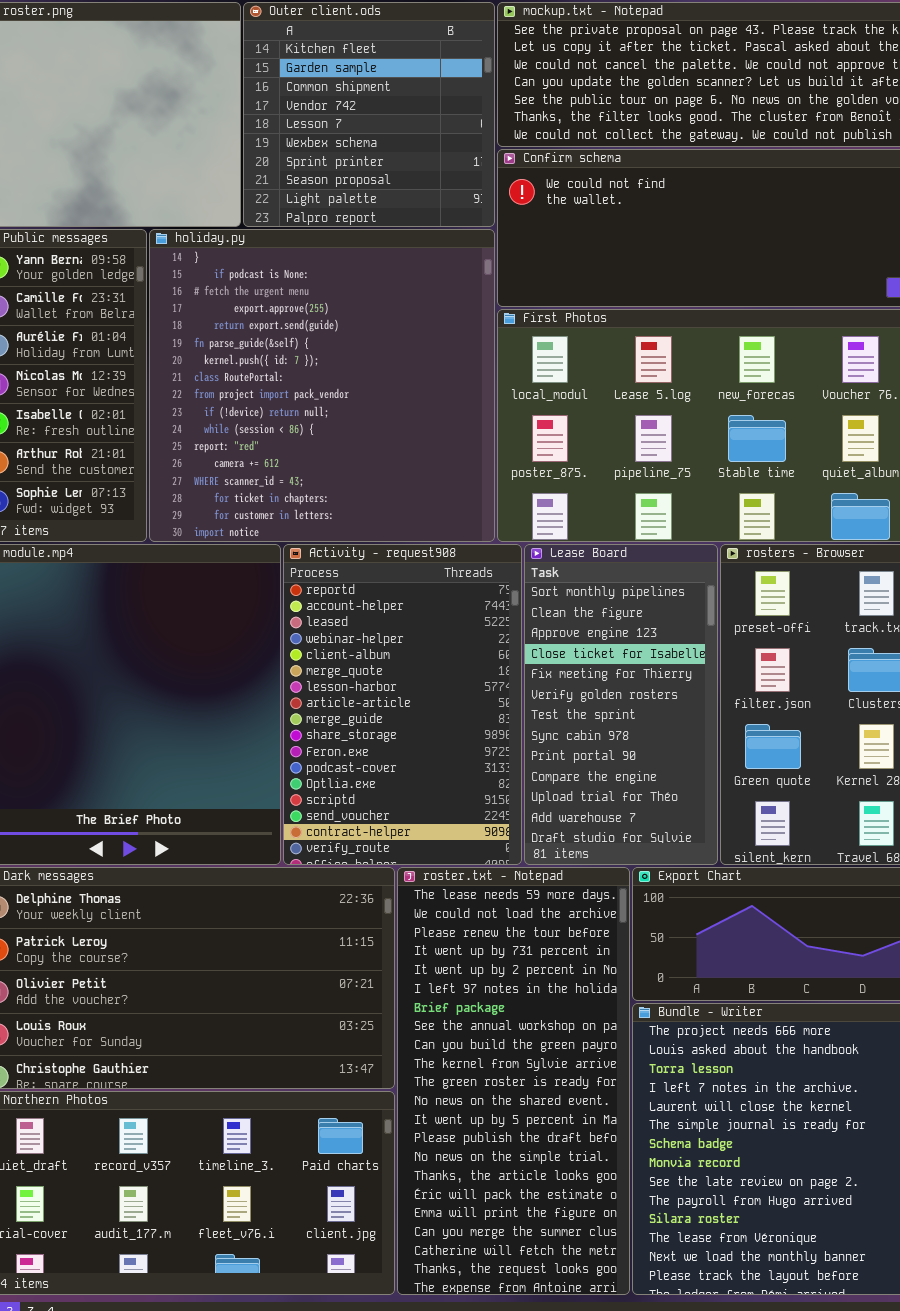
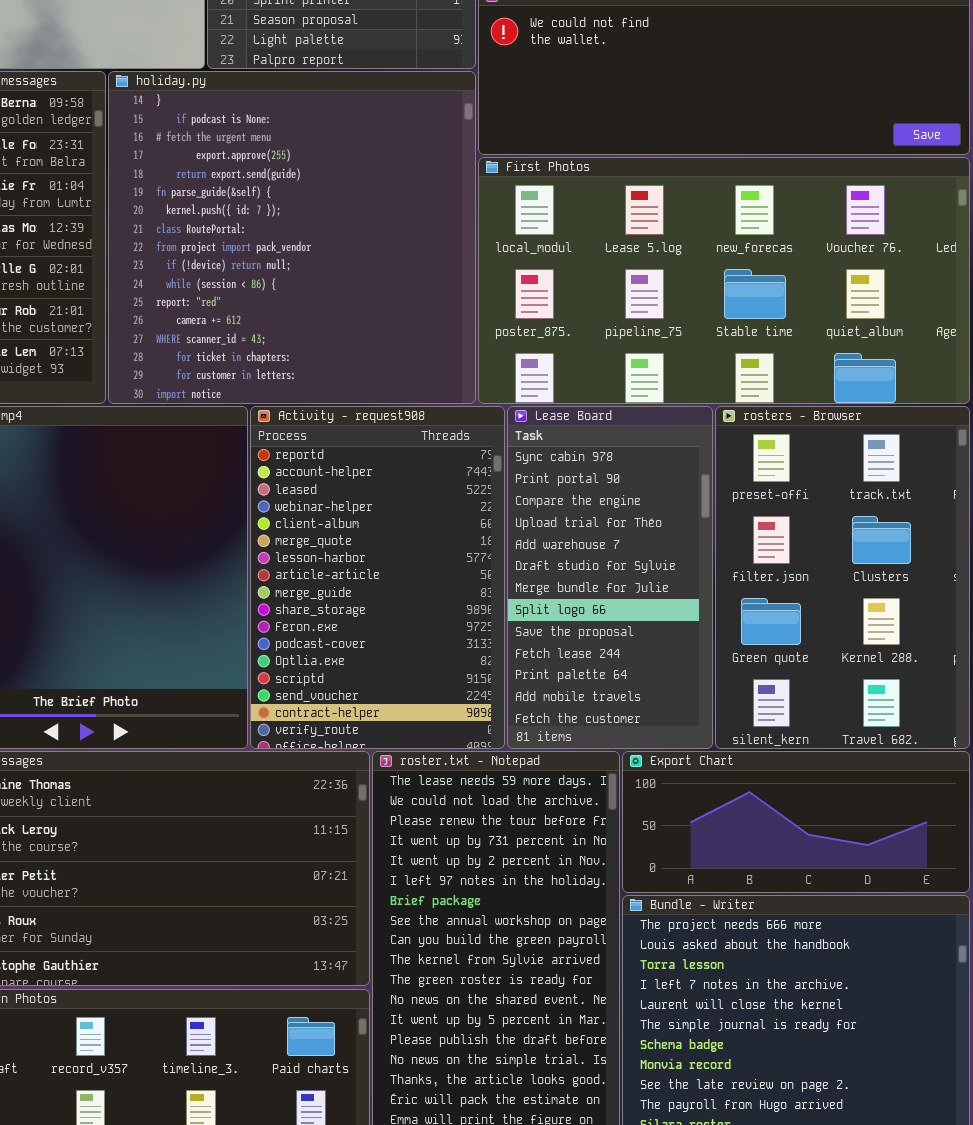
Lease Board: [524,544,718,865] -> [507,406,713,749], scrolled down 7 rows

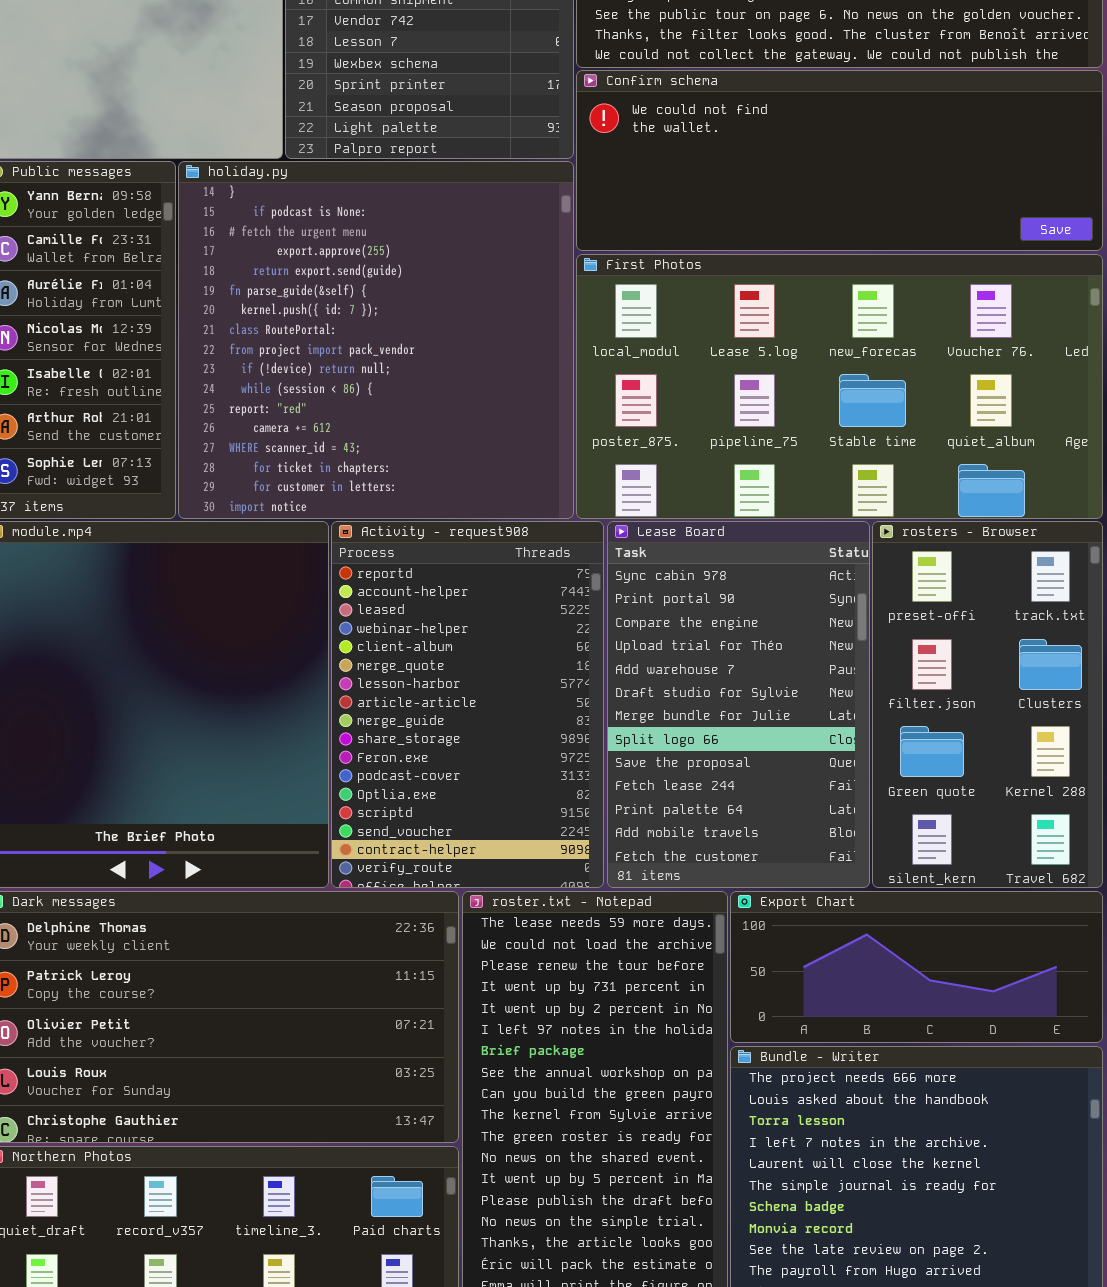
Lease Board: [507,406,713,749] -> [607,521,870,888], resized
rosters - Browser: [715,406,970,749] -> [872,521,1103,888], resized

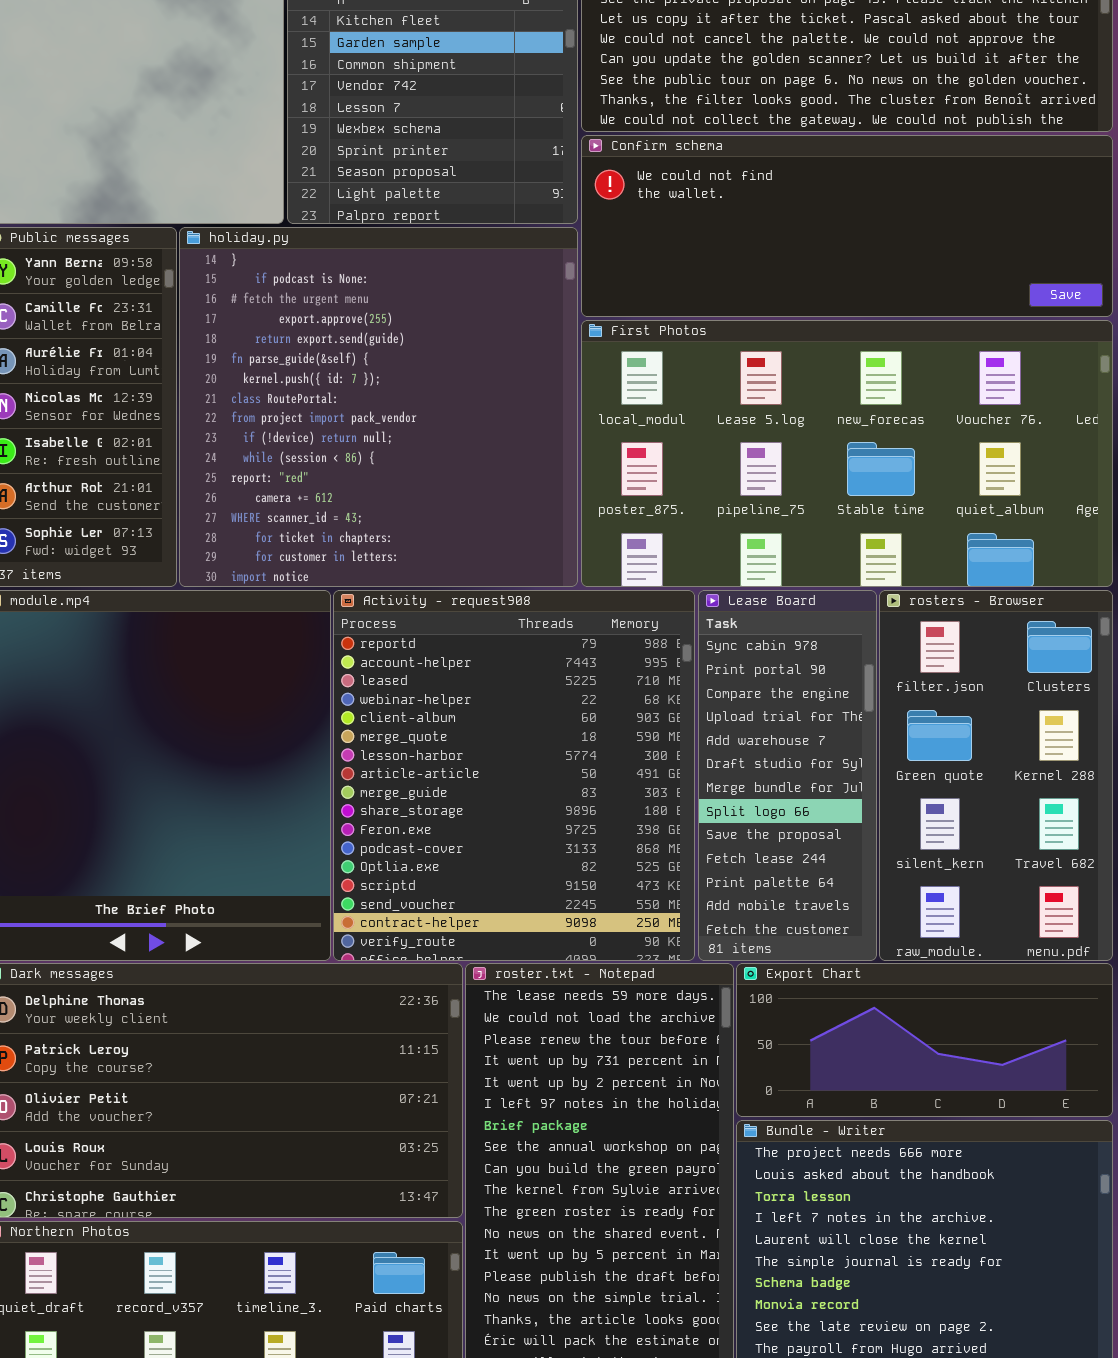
Activity - request908: [331,521,604,888] -> [333,590,695,961], resized
Lease Board: [607,521,870,888] -> [698,590,877,961], resized
rosters - Browser: [872,521,1103,888] -> [879,590,1113,961], scrolled down 1 row

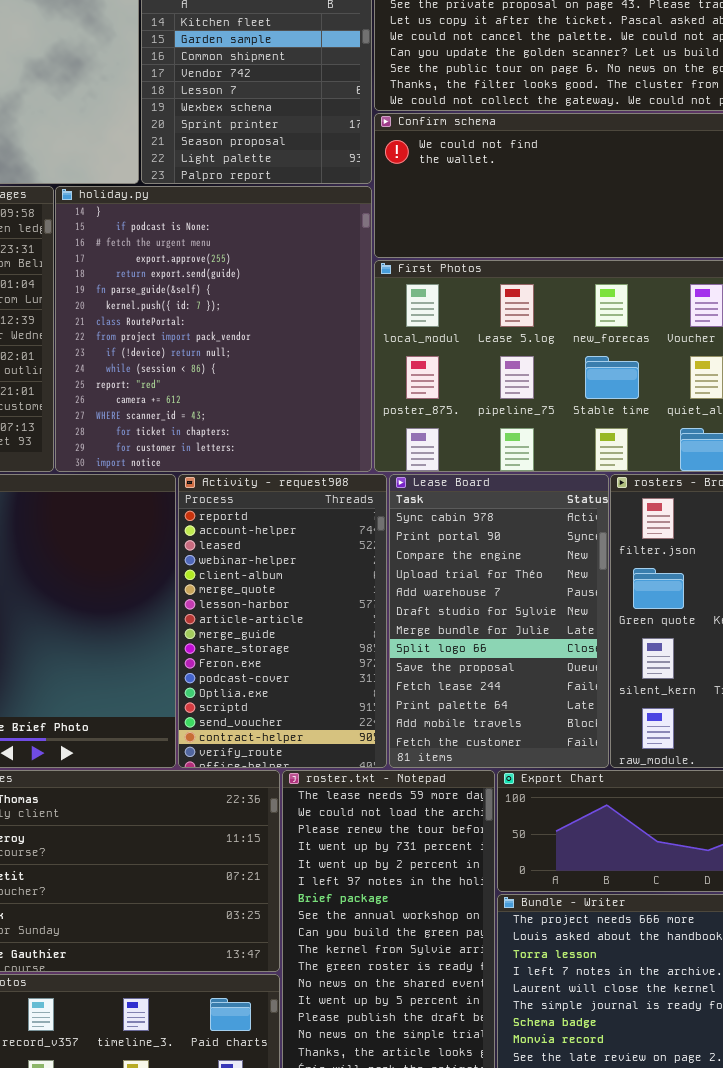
Activity - request908: [333,590,695,961] -> [178,474,387,768], resized
Lease Board: [698,590,877,961] -> [389,474,609,768], resized

